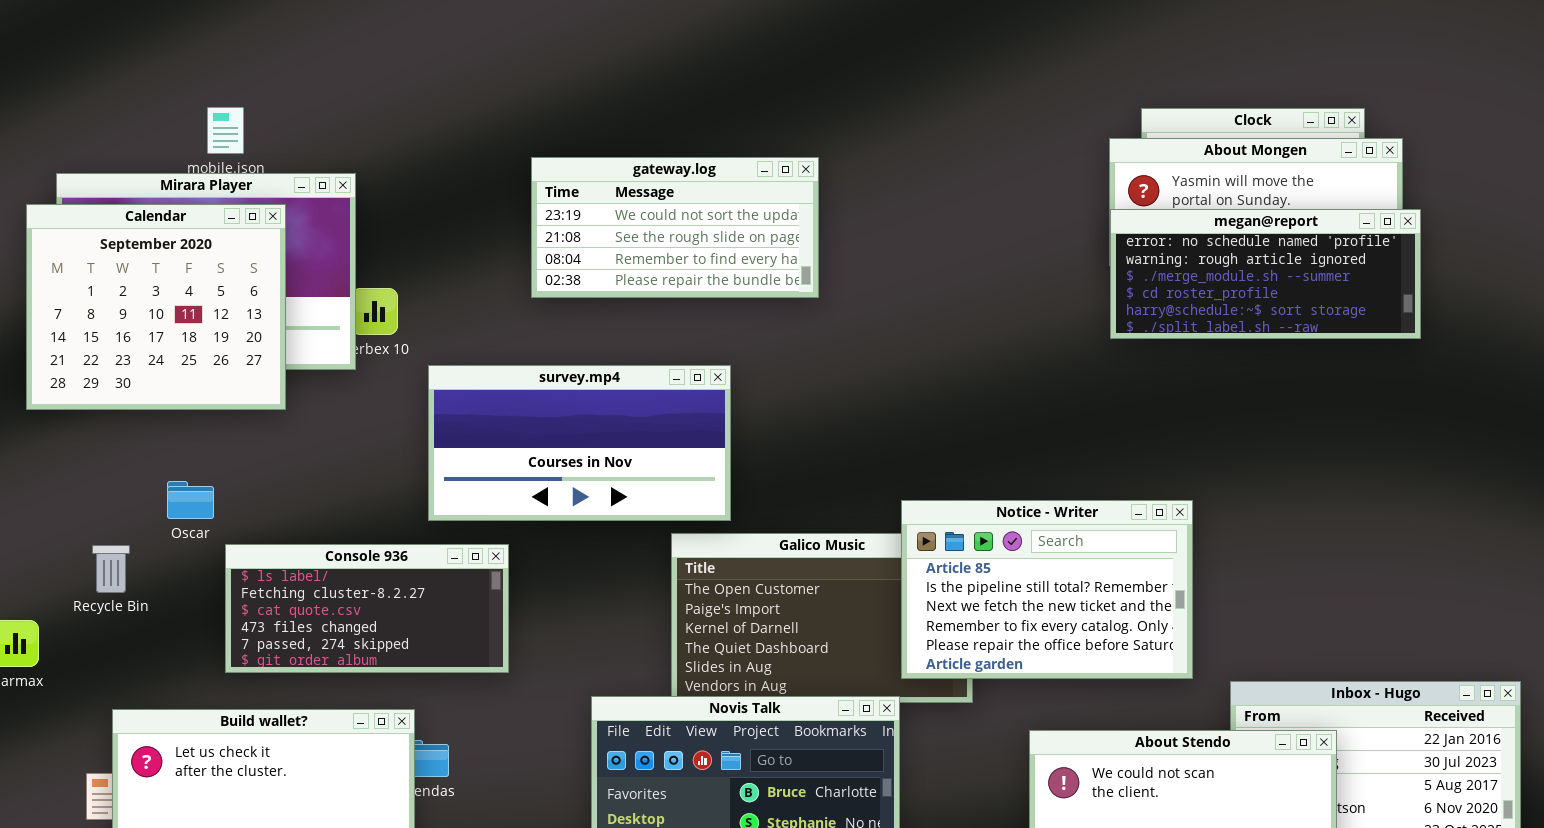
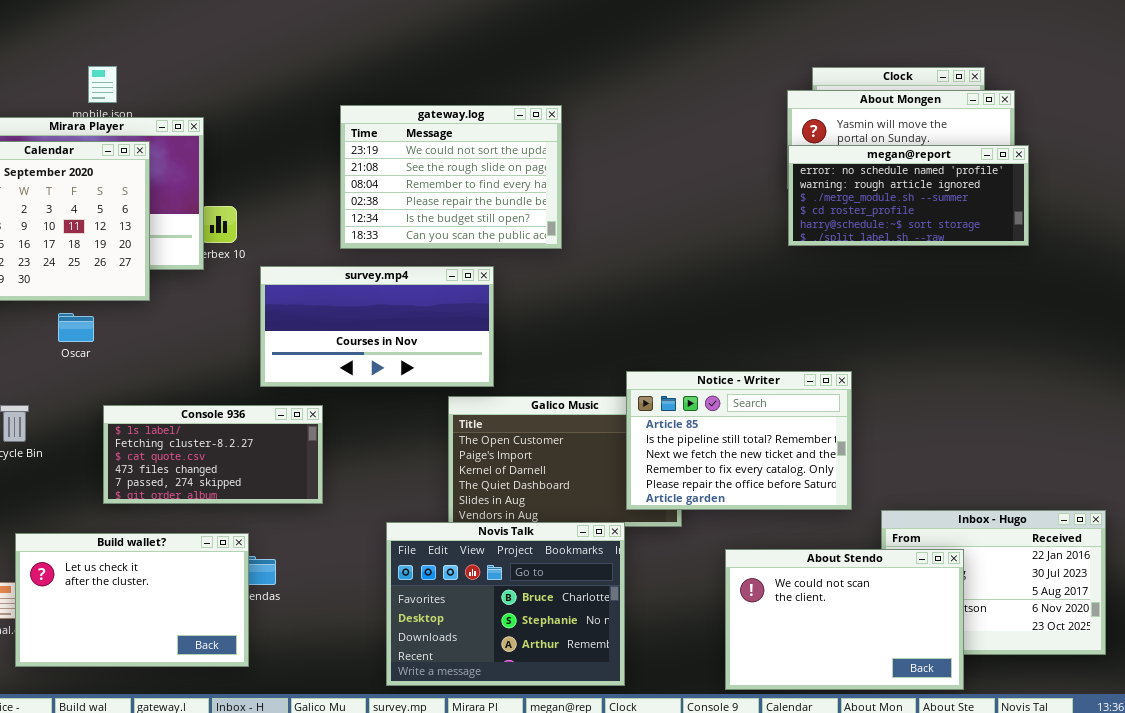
gateway.log: [531,157,819,298] -> [340,105,562,249], resized
Oscar: [167,481,214,519] -> [58,313,94,342], moved

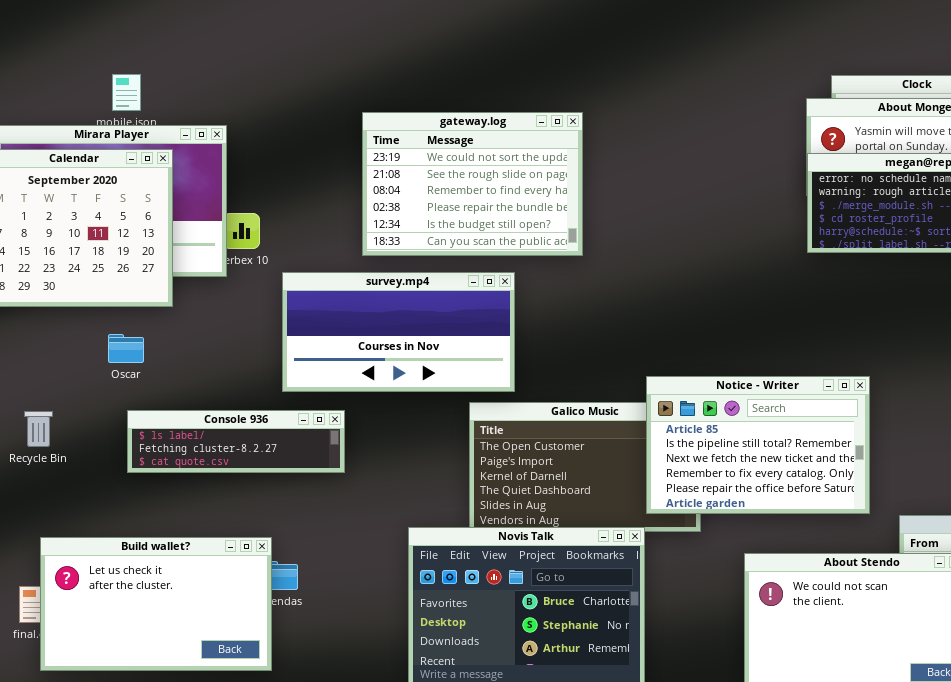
Oscar: [58,313,94,342] -> [108,334,144,363], moved
Console 936: [103,405,323,504] -> [127,410,345,473], resized

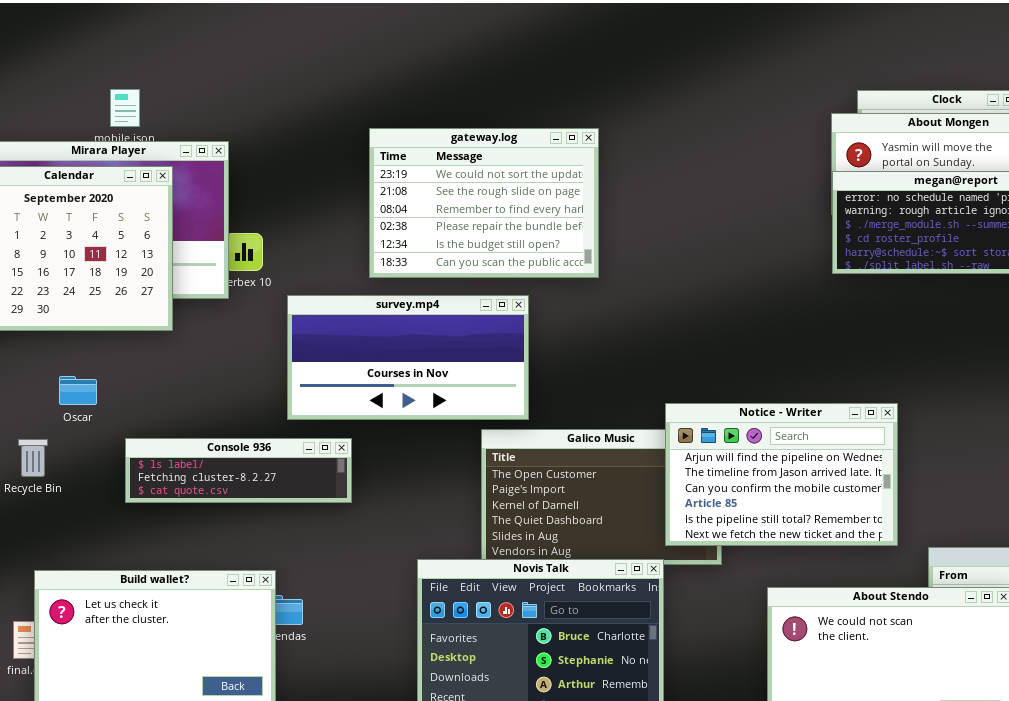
Oscar: [108,334,144,363] -> [59,376,97,405], moved
Notice - Writer: [646,376,870,514] -> [665,403,898,546], scrolled up 3 rows

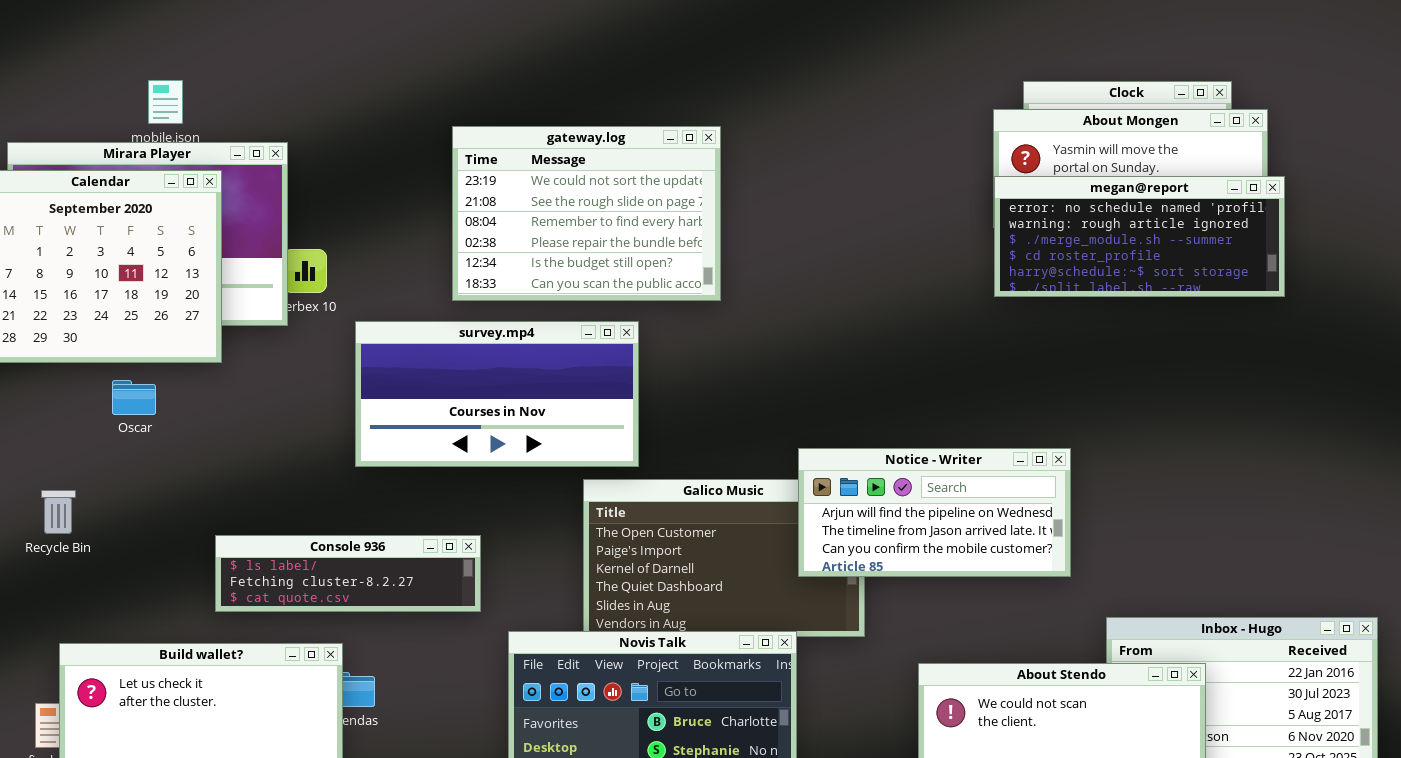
Oscar: [59,376,97,405] -> [112,380,156,415], moved
Notice - Writer: [665,403,898,546] -> [798,448,1071,577], resized
Console 936: [125,438,352,503] -> [215,535,481,612], moved

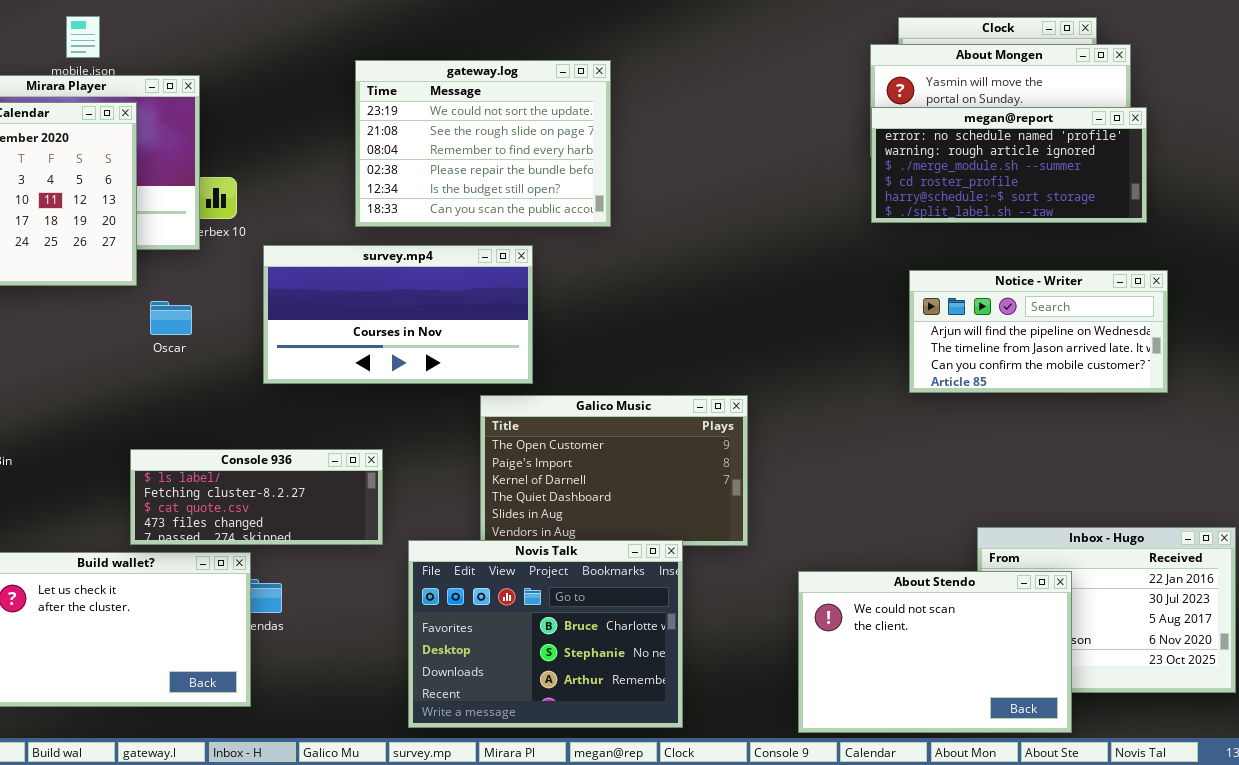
Oscar: [112,380,156,415] -> [150,301,192,335], moved
Notice - Writer: [798,448,1071,577] -> [909,270,1168,393], moved
Console 936: [215,535,481,612] -> [130,449,383,545], resized

